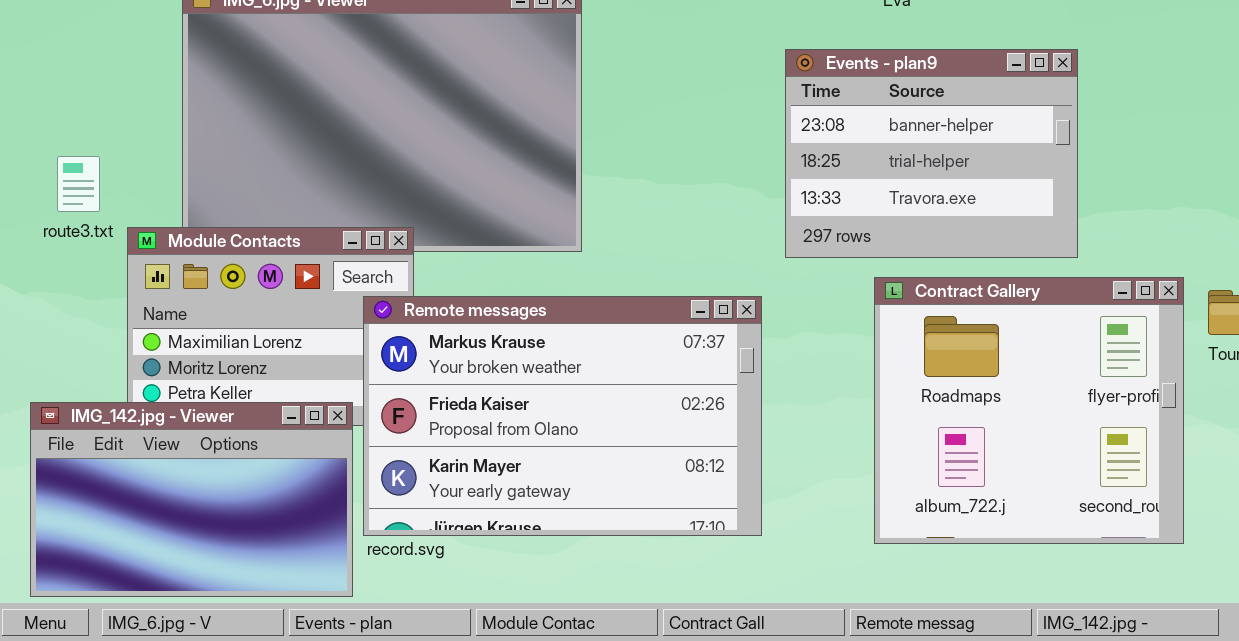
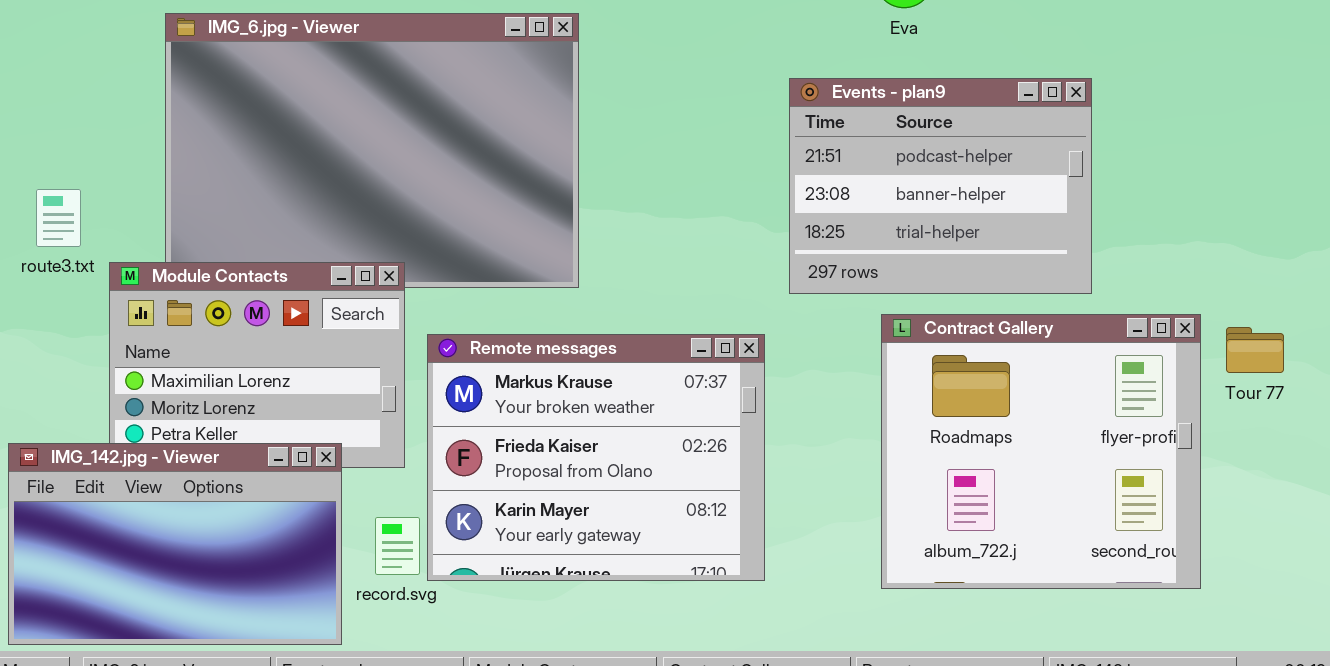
Events - plan9: [785,49,1078,258] -> [789,78,1092,294], scrolled up 1 row
Remote messages: [363,296,762,536] -> [427,334,765,581], resized

